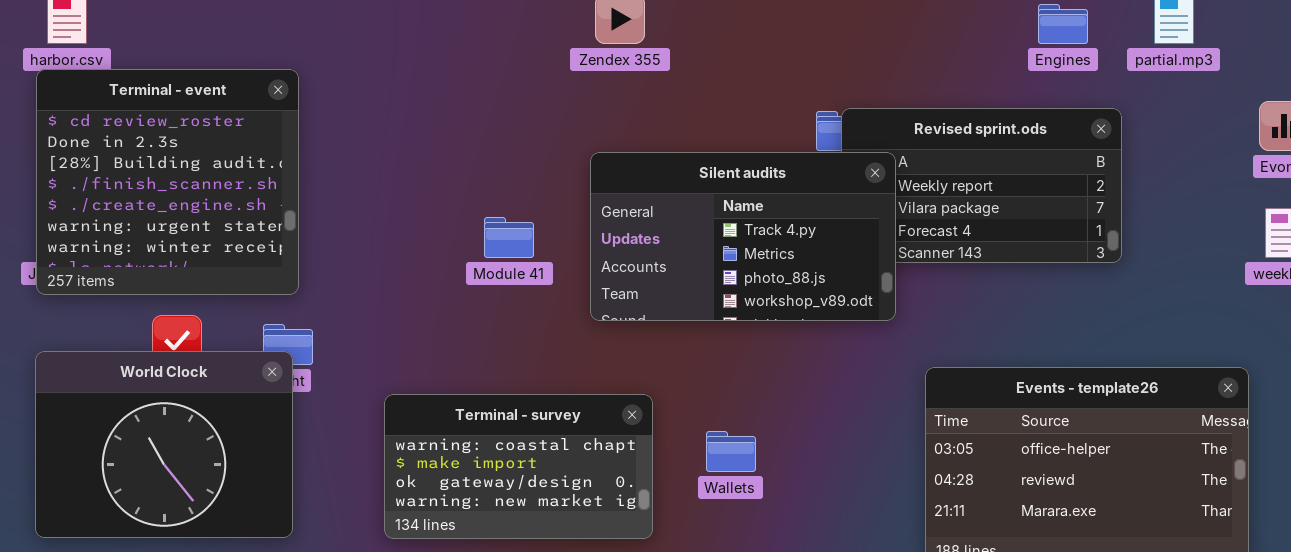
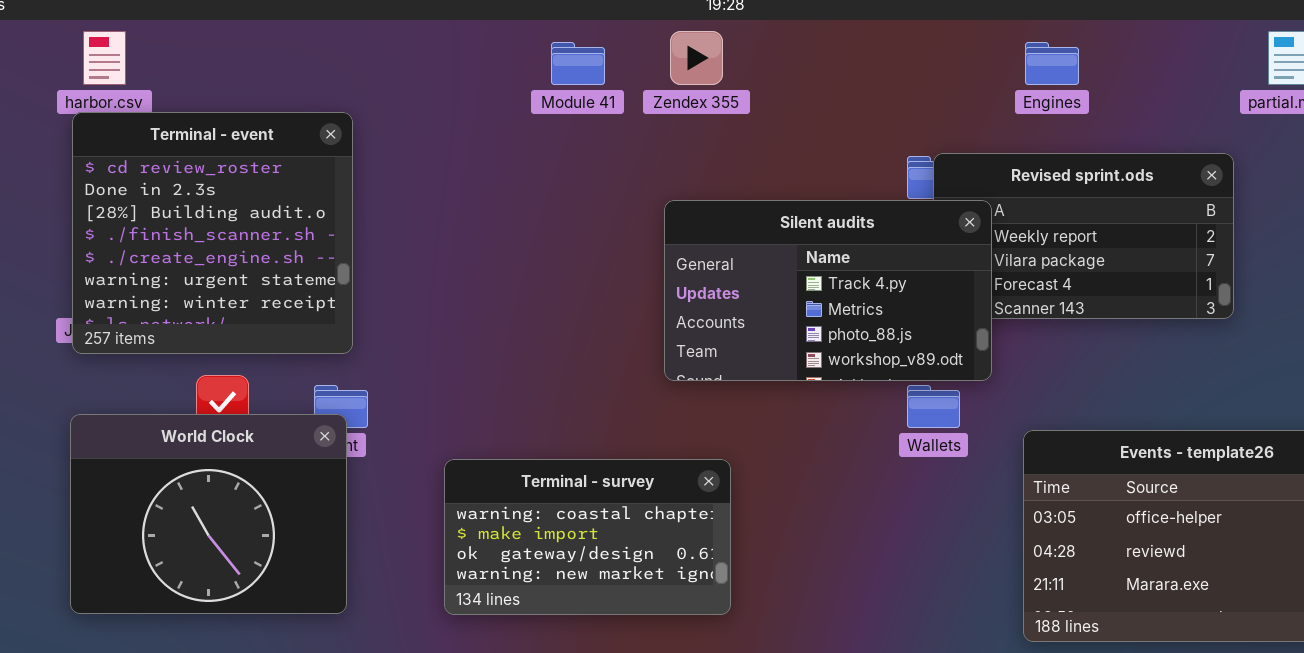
Engines: [1038,4,1088,44] -> [1025,42,1079,85], moved
Module 41: [484,217,534,258] -> [551,42,605,85], moved
Wallets: [706,431,756,472] -> [907,385,960,428], moved

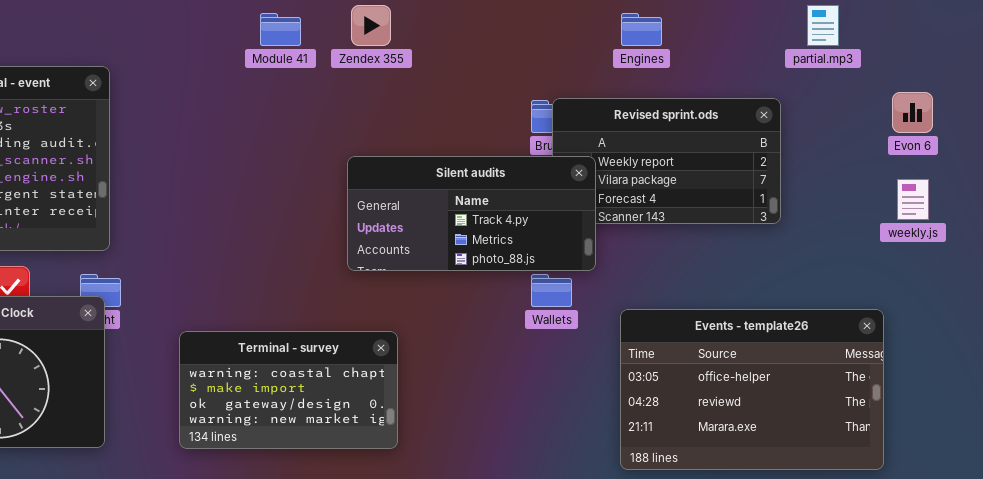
Silent audits: [664,200,992,381] -> [347,156,596,271], resized

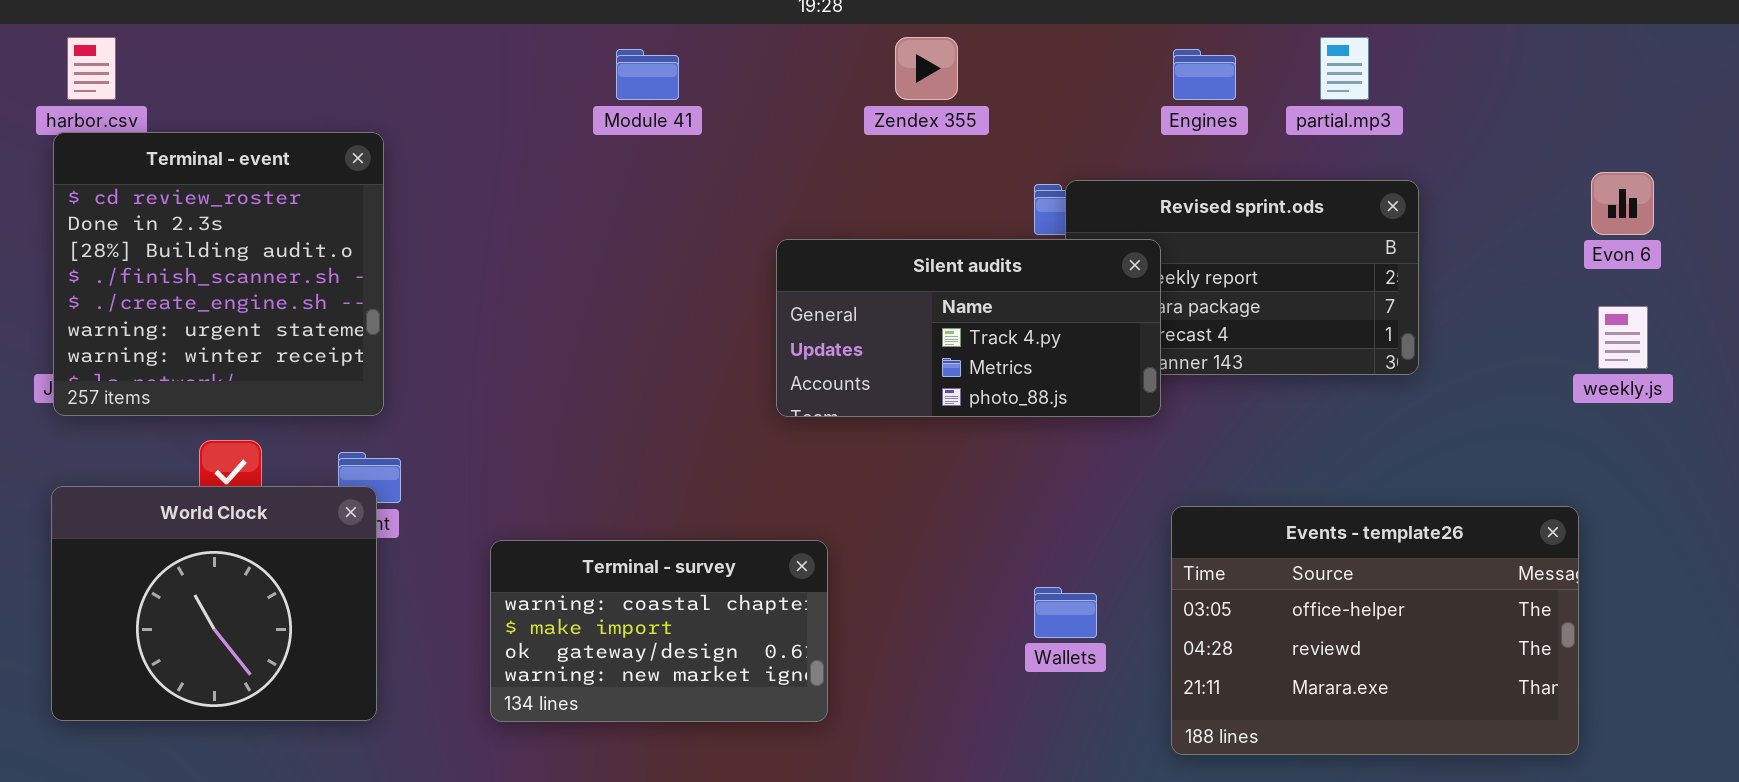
Zendex 355: [351,5,391,46] -> [895,37,958,100], moved
partial.mp3: [807,5,839,46] -> [1320,37,1369,100], moved
Silent audits: [347,156,596,271] -> [776,239,1161,417], moved
Wallets: [531,274,572,307] -> [1034,587,1097,638], moved

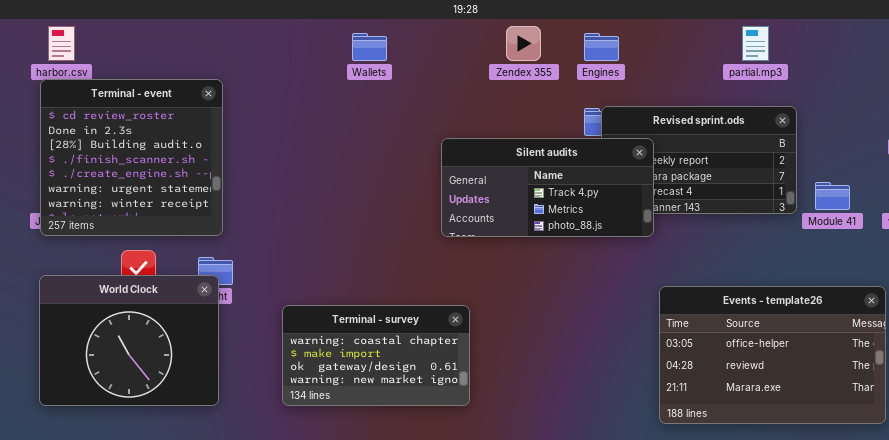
Module 41: [616,49,679,100] -> [815,182,850,210], moved
Engines: [1173,49,1236,100] -> [584,33,619,61], moved
Wallets: [1034,587,1097,638] -> [352,33,387,61], moved

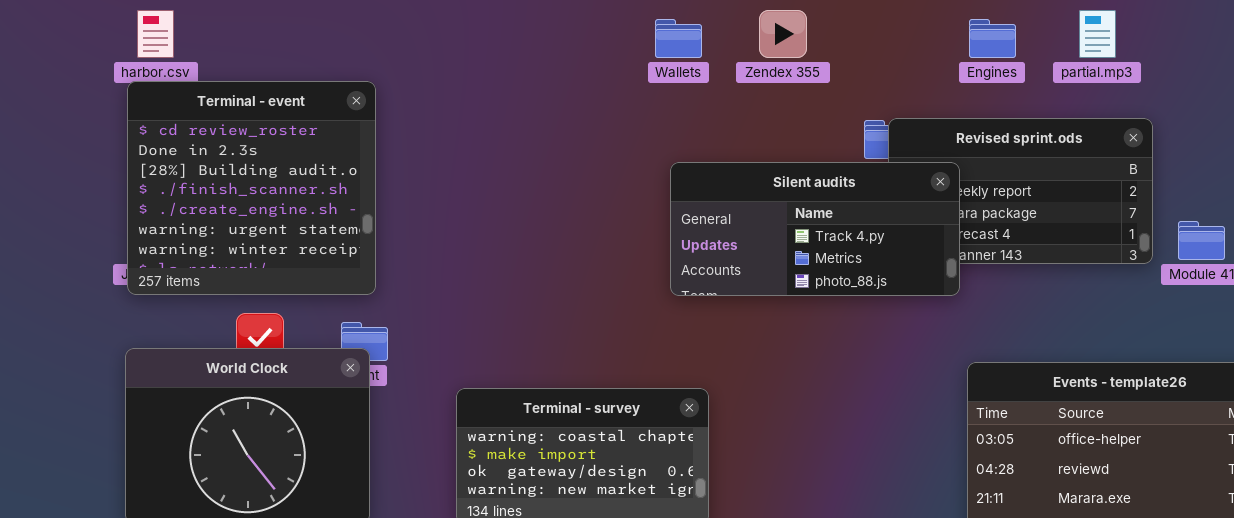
Wallets: [352,33,387,61] -> [655,19,702,58], moved
Engines: [584,33,619,61] -> [969,19,1016,58], moved

